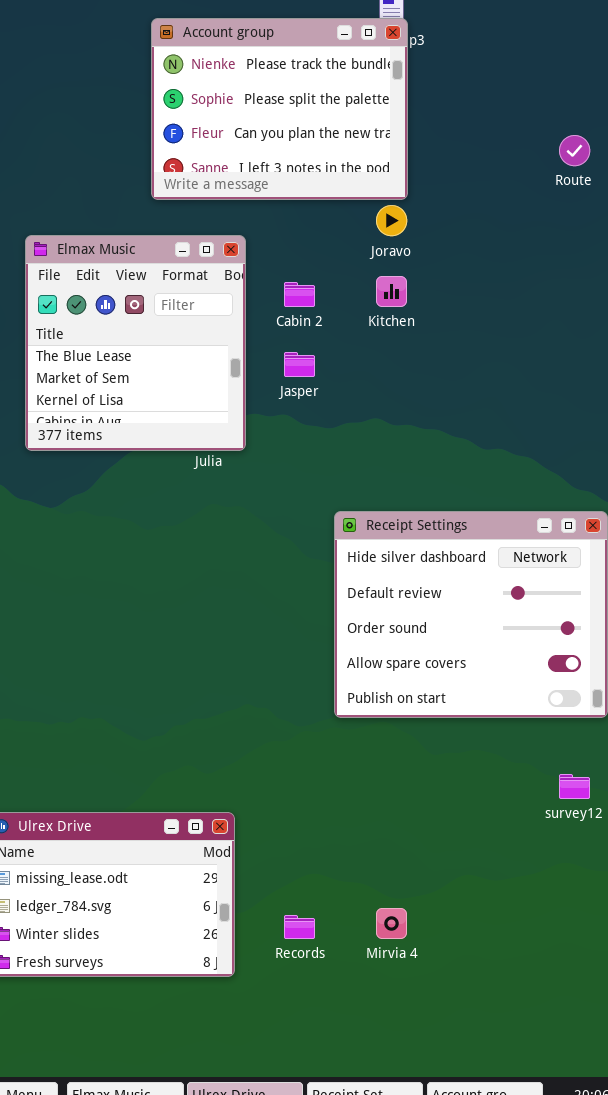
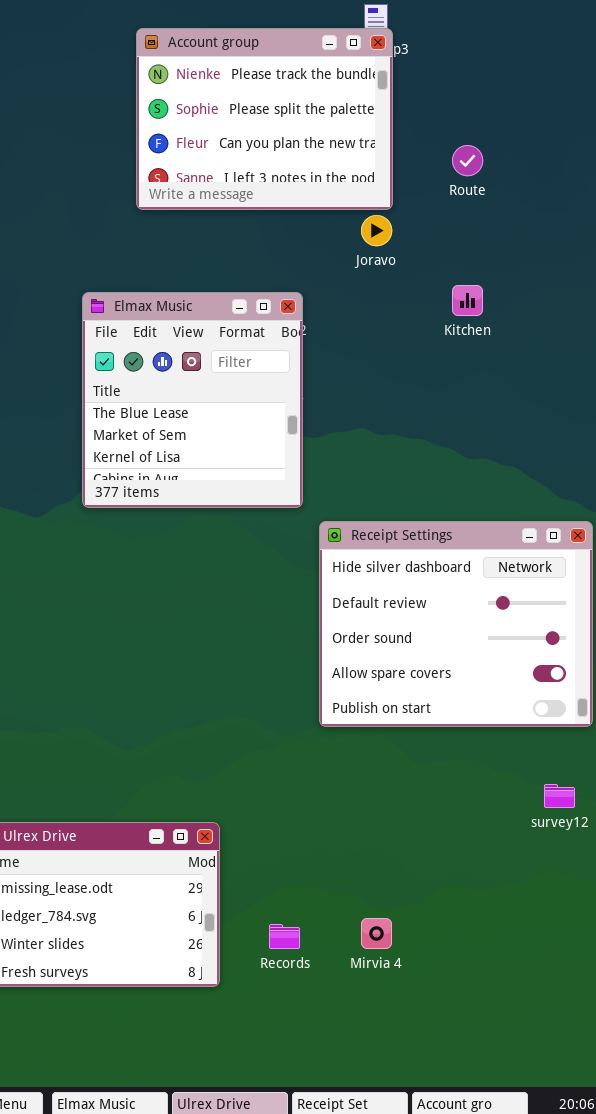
Route: [559,135,590,166] -> [452,145,483,176], moved
Elmax Music: [25,235,246,451] -> [82,292,303,508], moved
Kitchen: [376,276,407,307] -> [452,285,483,316], moved

